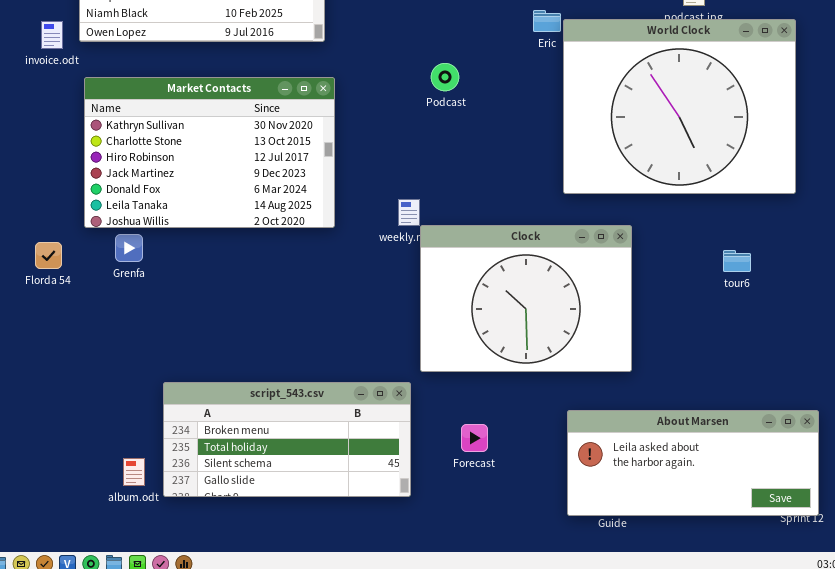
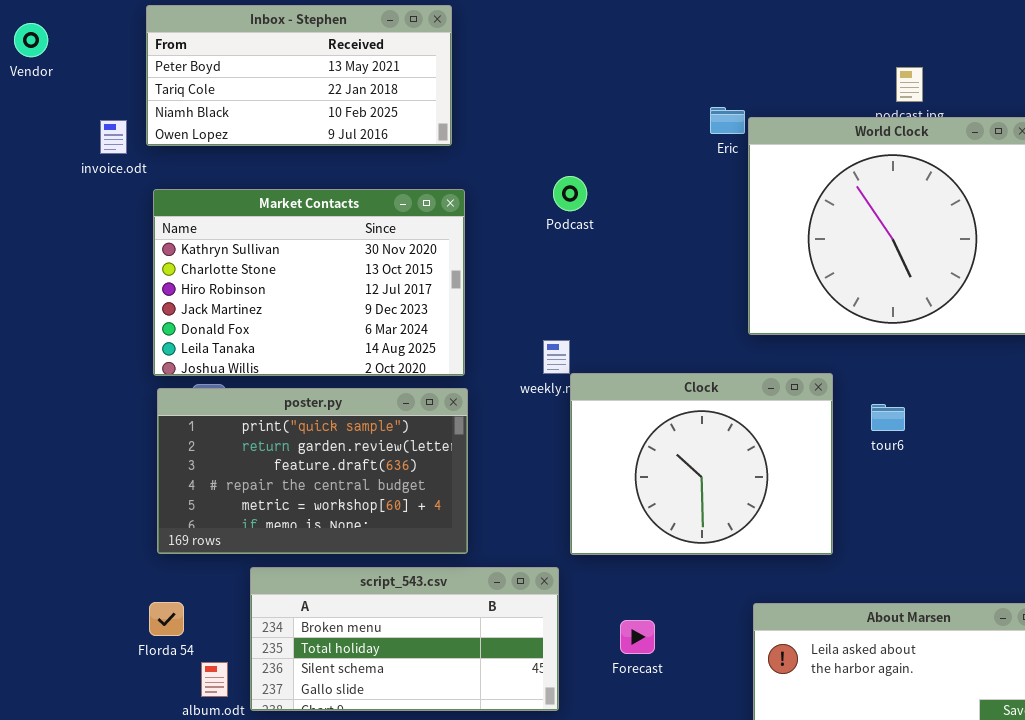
Podcast: [431,63,459,91] -> [553,176,587,211], moved
poster.py: none -> [157,388,468,554], opened
Florda 54: [35,242,62,269] -> [149,602,184,636], moved
tour6: [723,250,751,272] -> [871,404,905,431], moved

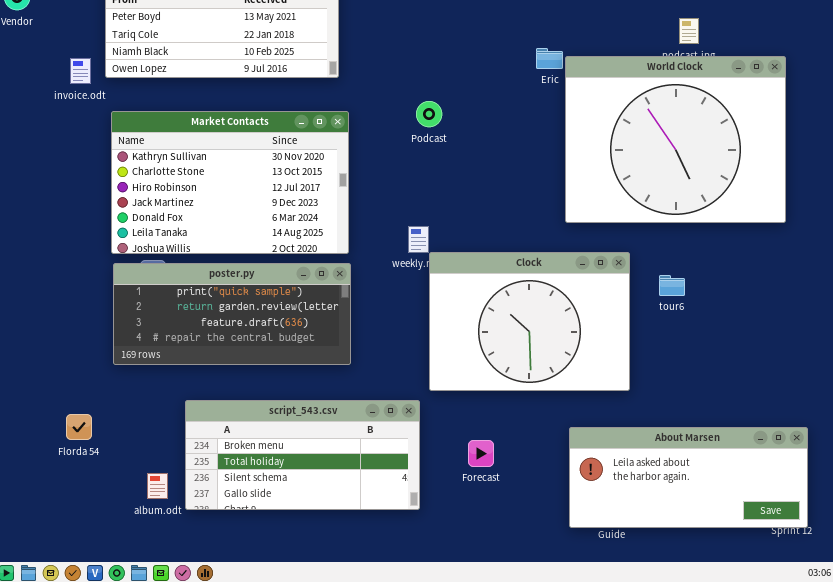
poster.py: [157,388,468,554] -> [113,263,351,365], resized
Florda 54: [149,602,184,636] -> [66,414,92,440], moved

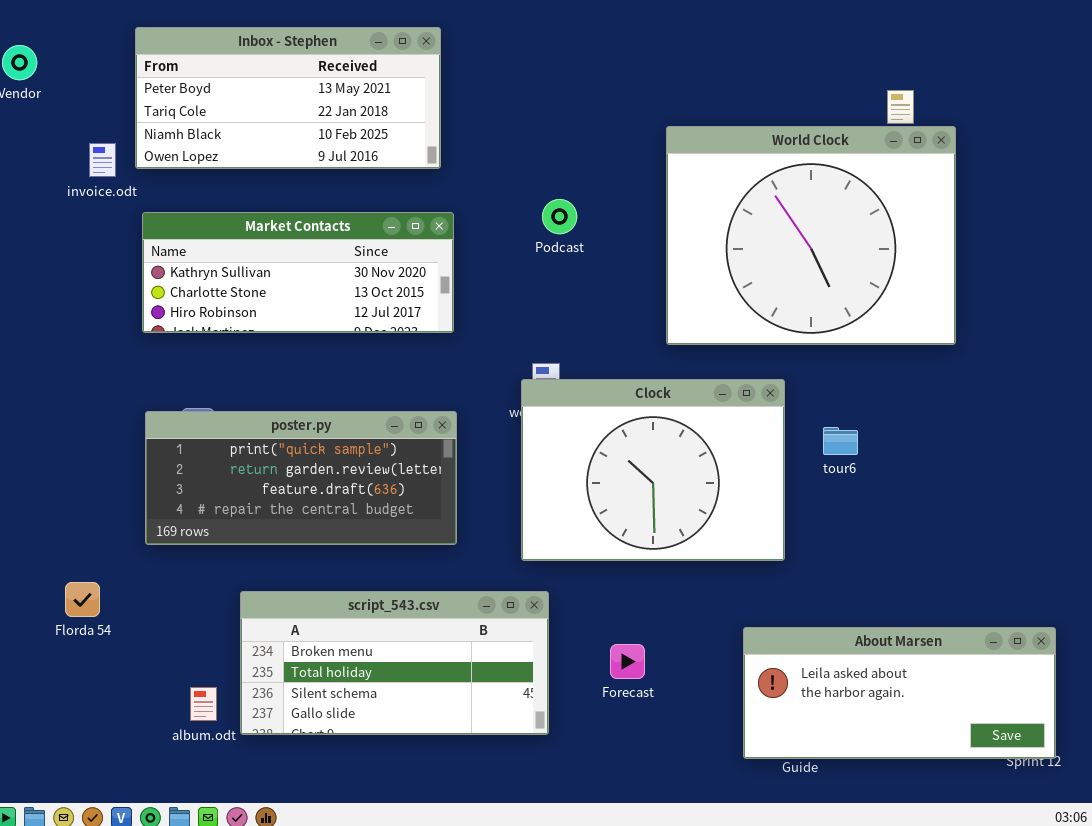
World Clock: [565,56,786,223] -> [666,126,956,345], moved
Market Contacts: [111,111,349,254] -> [142,212,454,333], resized
Clock: [429,252,630,391] -> [521,379,785,561], moved
tour6: [659,275,685,296] -> [823,427,858,455], moved
Florda 54: [66,414,92,440] -> [65,582,100,617], moved

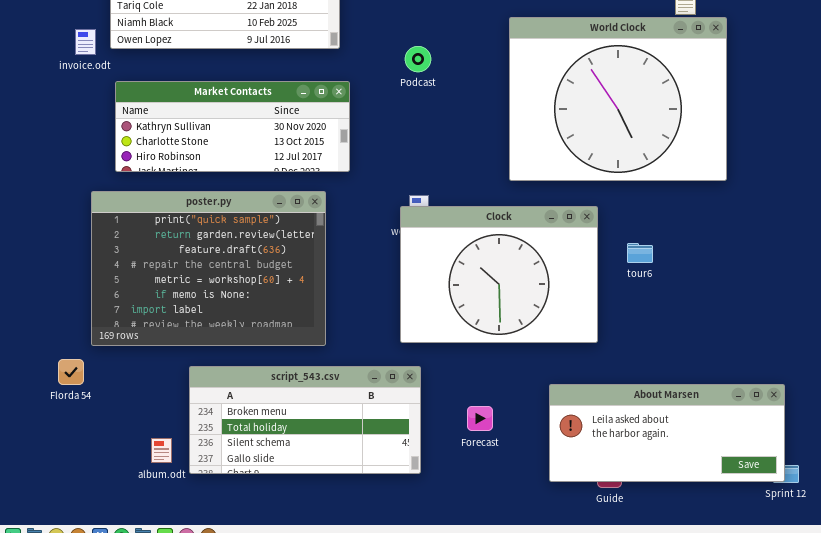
Podcast: [542,199,577,234] -> [405,46,431,72], moved
poster.py: [145,411,457,545] -> [91,191,326,346], moved, resized
About Marsen: [743,627,1056,759] -> [549,384,785,482], moved

